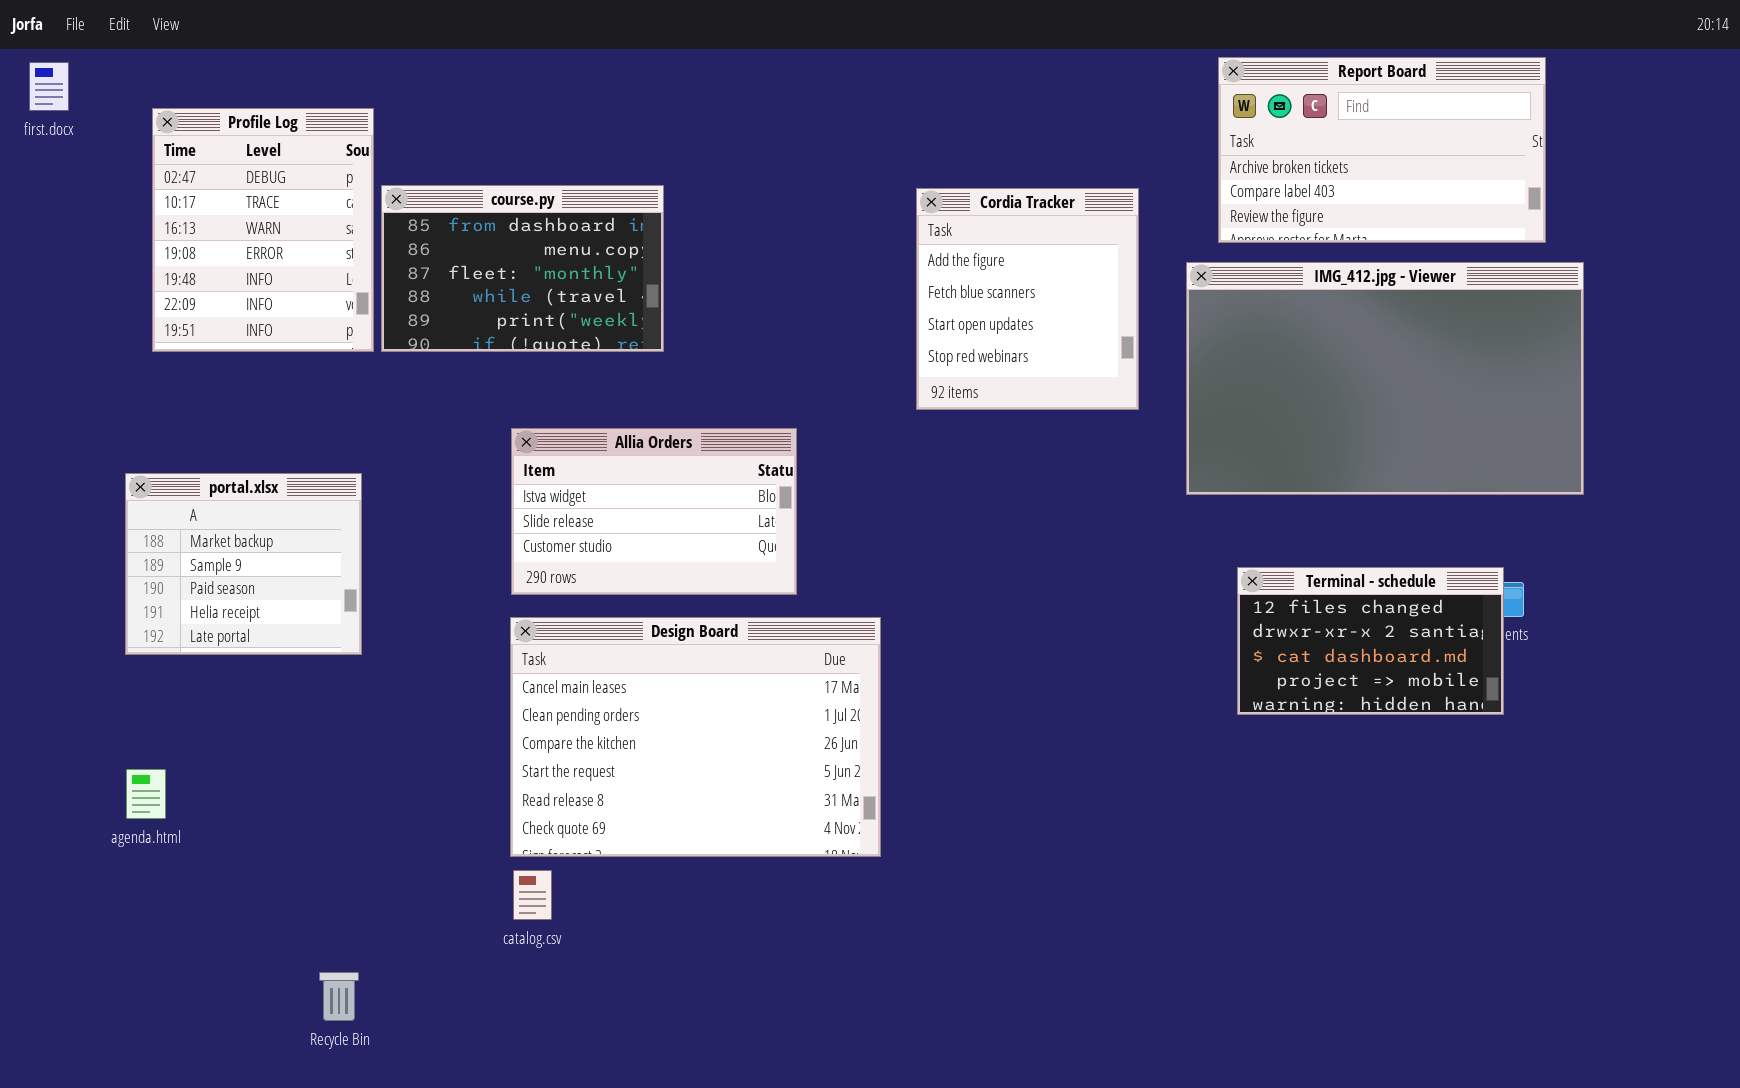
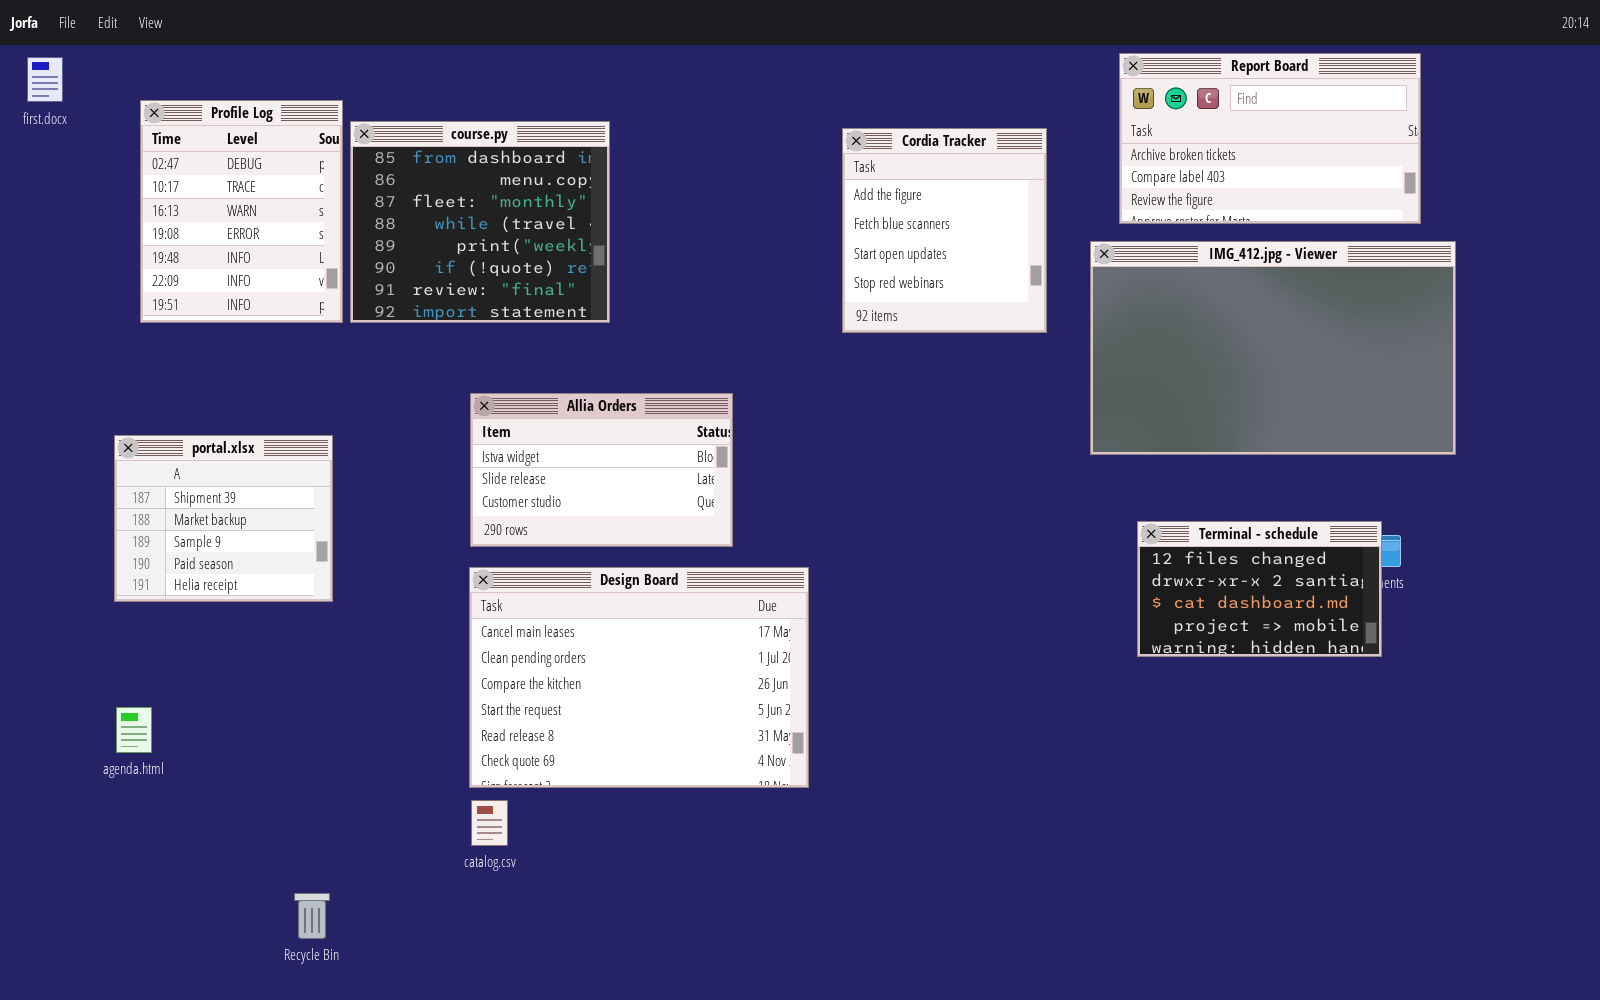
course.py: [381,185,664,352] -> [350,121,610,323], resized
Cordia Tracker: [916,188,1139,410] -> [842,128,1047,333], moved
portal.xlsx: [125,473,362,655] -> [114,435,333,602], scrolled up 1 row

